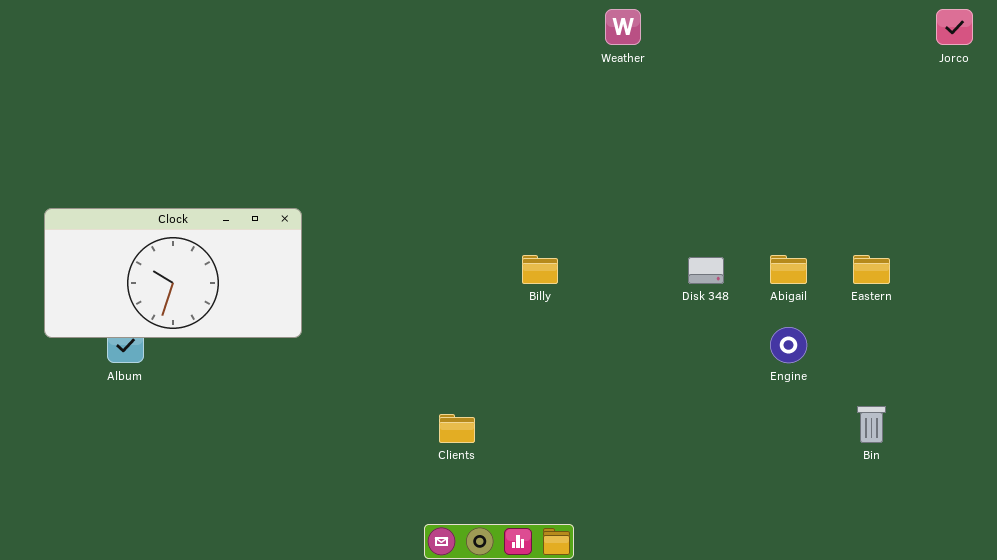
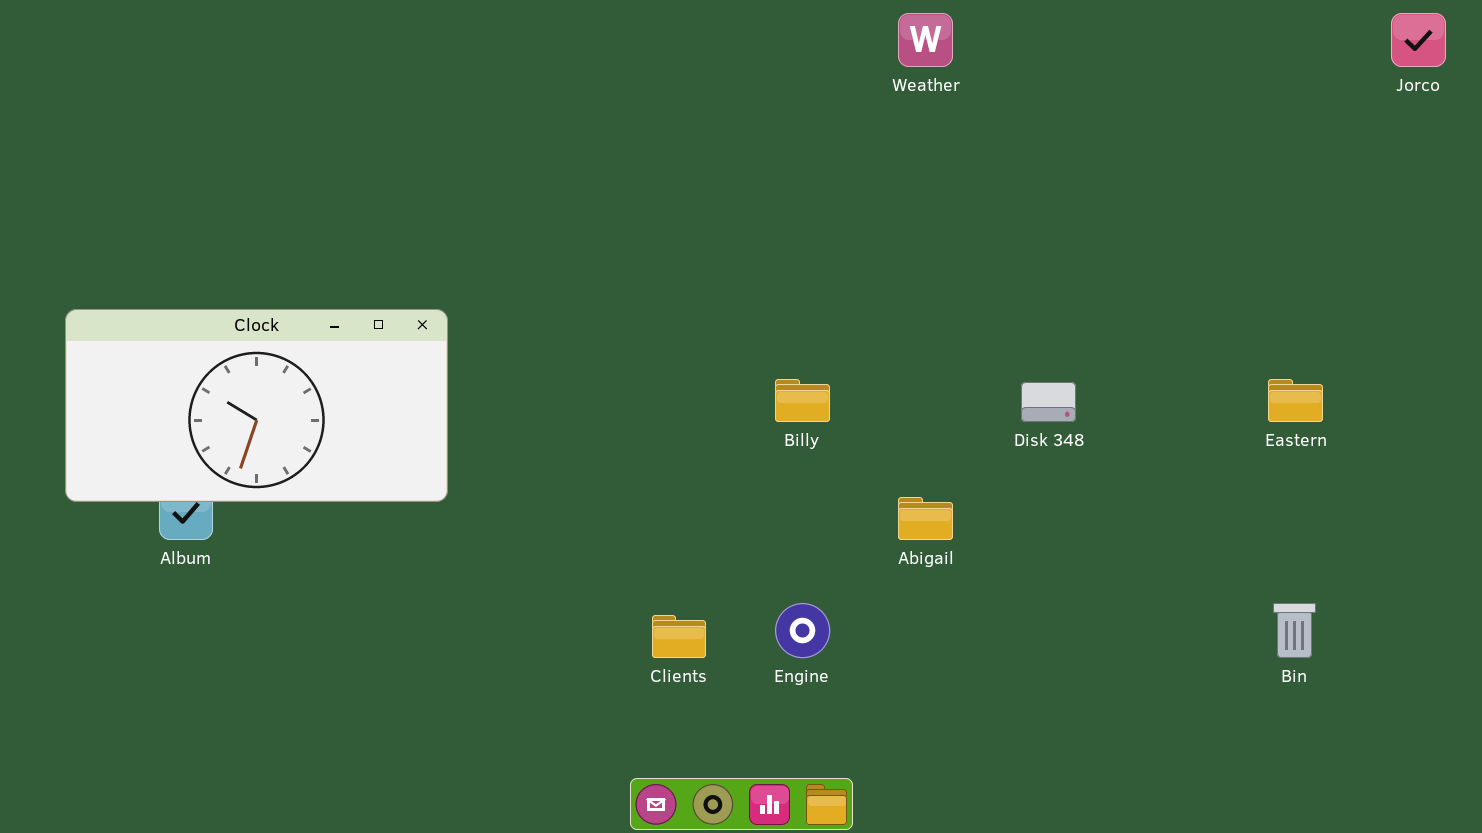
Abigail: [770,255,807,284] -> [898,497,953,540], moved
Engine: [770,327,807,363] -> [775,603,830,658], moved

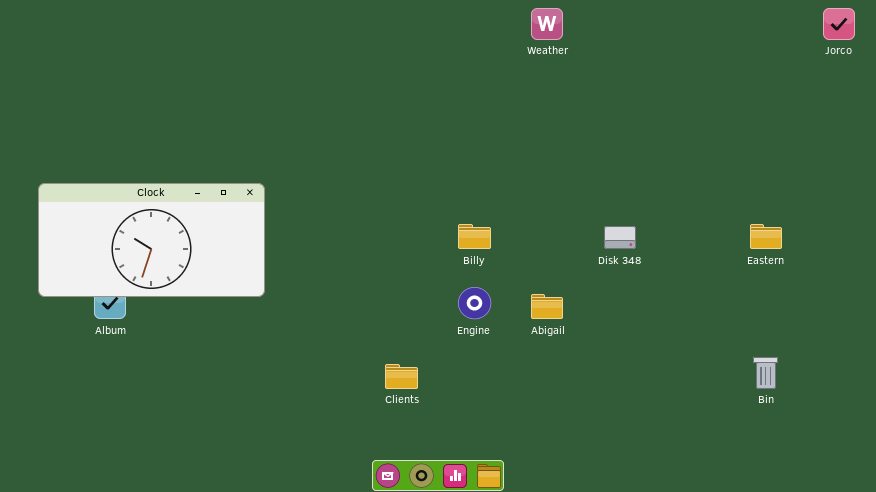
Engine: [775,603,830,658] -> [458,287,491,319], moved

